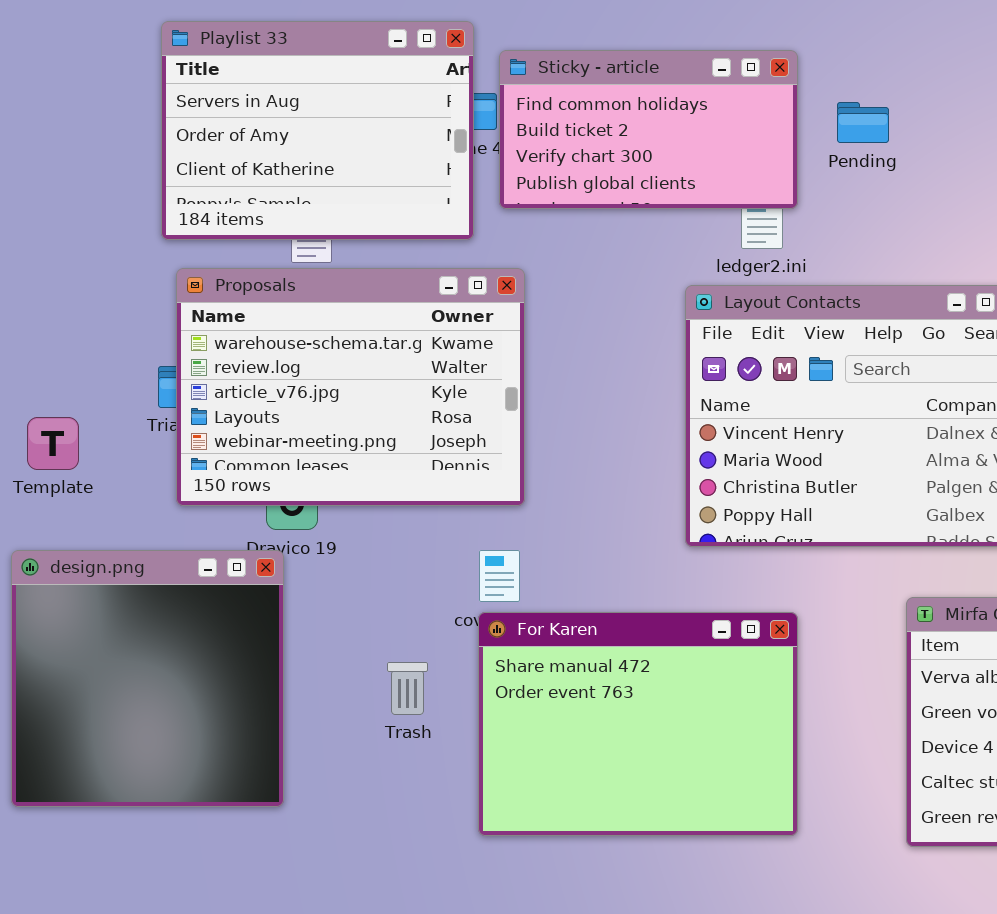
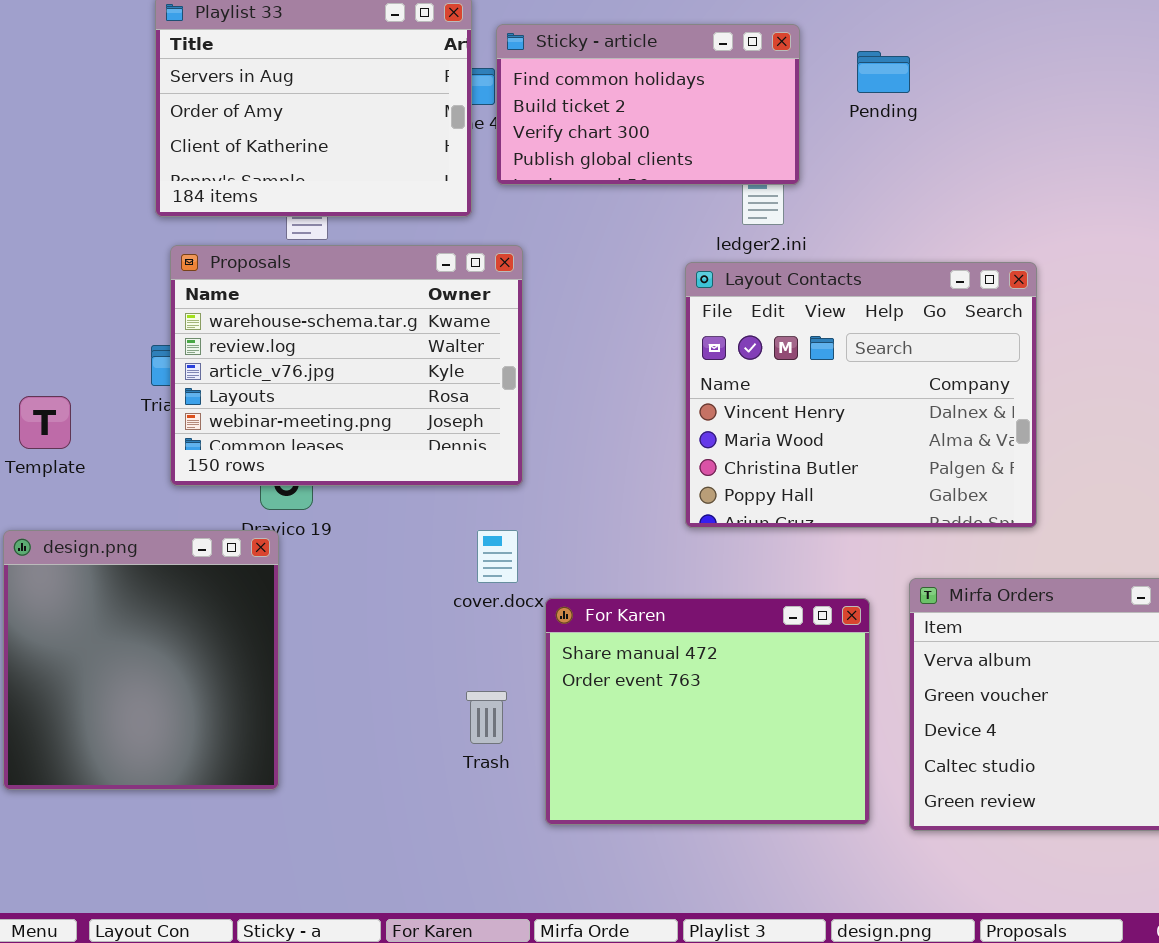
Pending: [837,102,889,143] -> [857,51,910,93], moved
For Karen: [478,612,798,836] -> [545,598,870,825], moved
Trash: [387,662,428,715] -> [466,691,507,744], moved

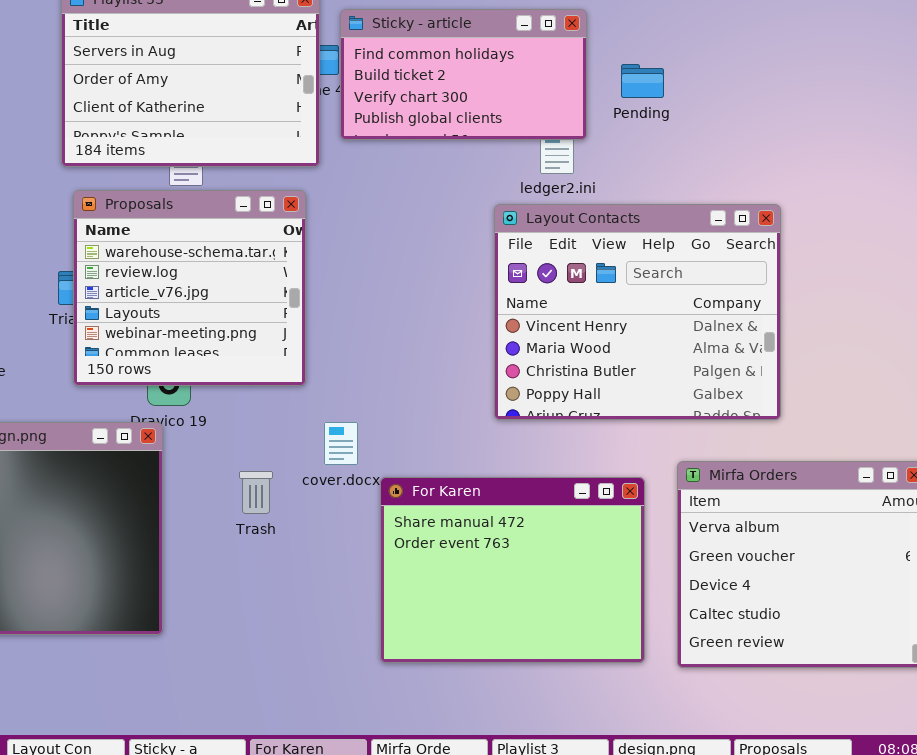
Pending: [857,51,910,93] -> [621,64,664,98], moved
Proposals: [170,245,523,486] -> [73,190,306,386], resized
Trash: [466,691,507,744] -> [239,471,273,514], moved

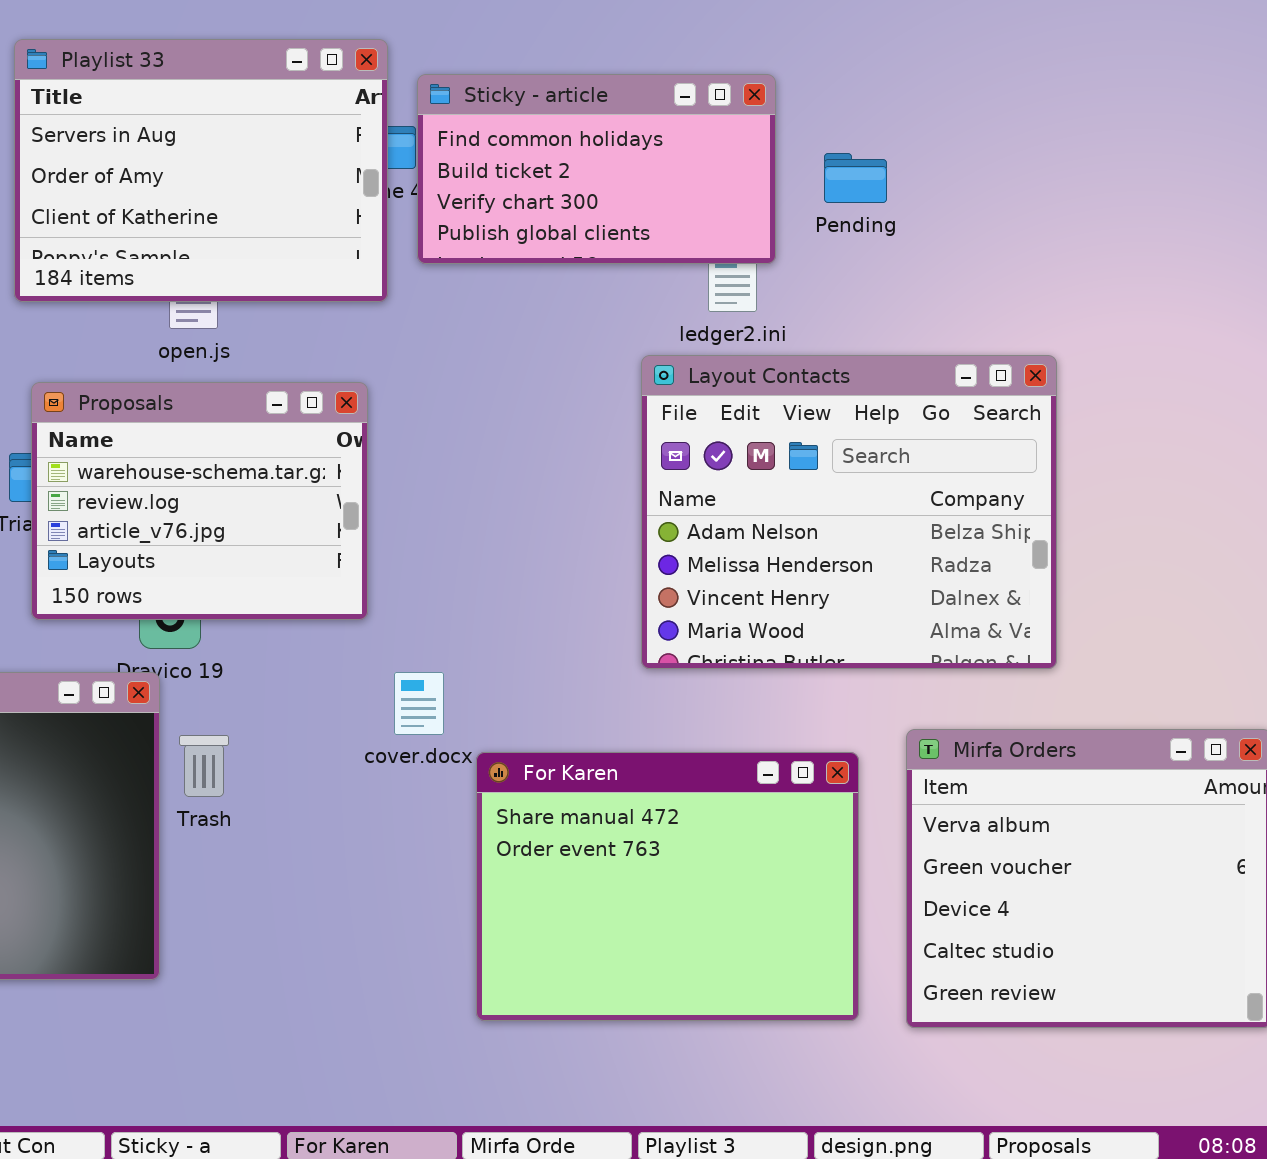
Proposals: [73,190,306,386] -> [31,382,368,620], resized
Layout Contacts: [494,204,781,420] -> [641,355,1057,669], scrolled up 2 rows
Trash: [239,471,273,514] -> [179,735,229,797], moved

